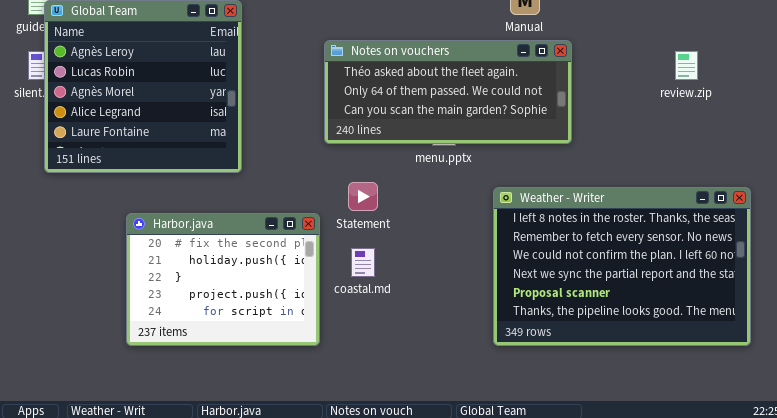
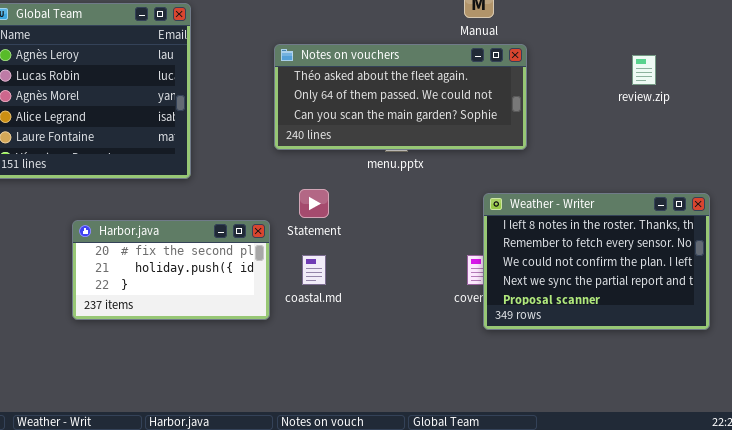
Weather - Writer: [493,187,751,346] -> [483,193,710,330], resized
Harbor.java: [126,213,320,346] -> [72,220,270,320], resized

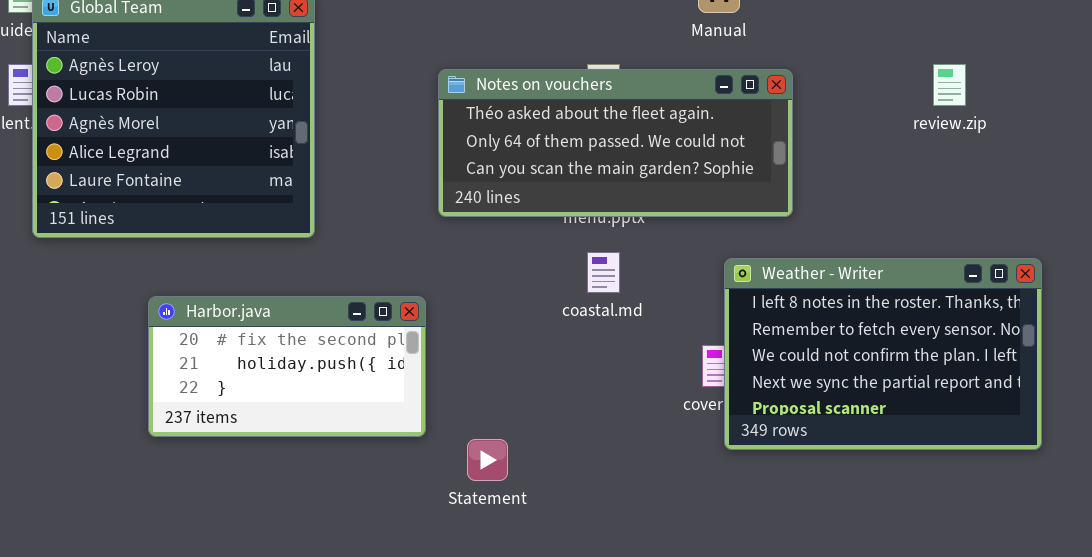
Notes on vouchers: [274,44,527,150] -> [438,69,793,217], moved
Statement: [299,189,329,218] -> [467,439,508,481], moved
coastal.md: [302,255,326,285] -> [587,252,620,293], moved

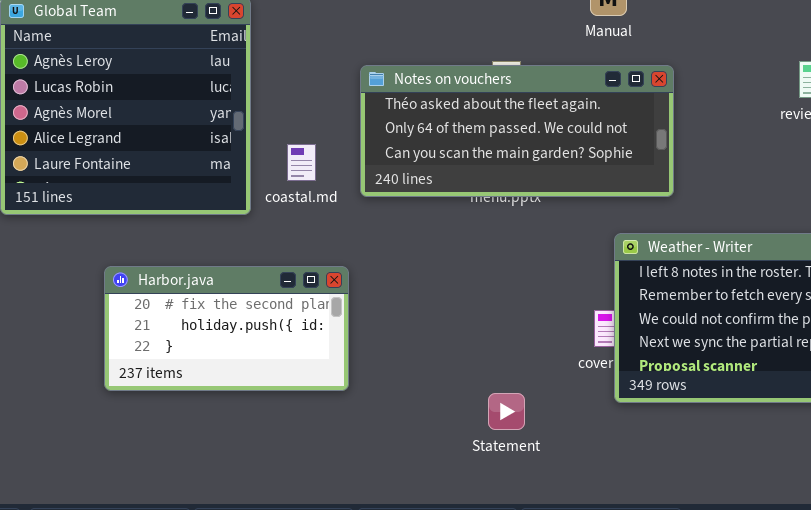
coastal.md: [587,252,620,293] -> [287,144,316,181], moved
Statement: [467,439,508,481] -> [488,393,525,430], moved

